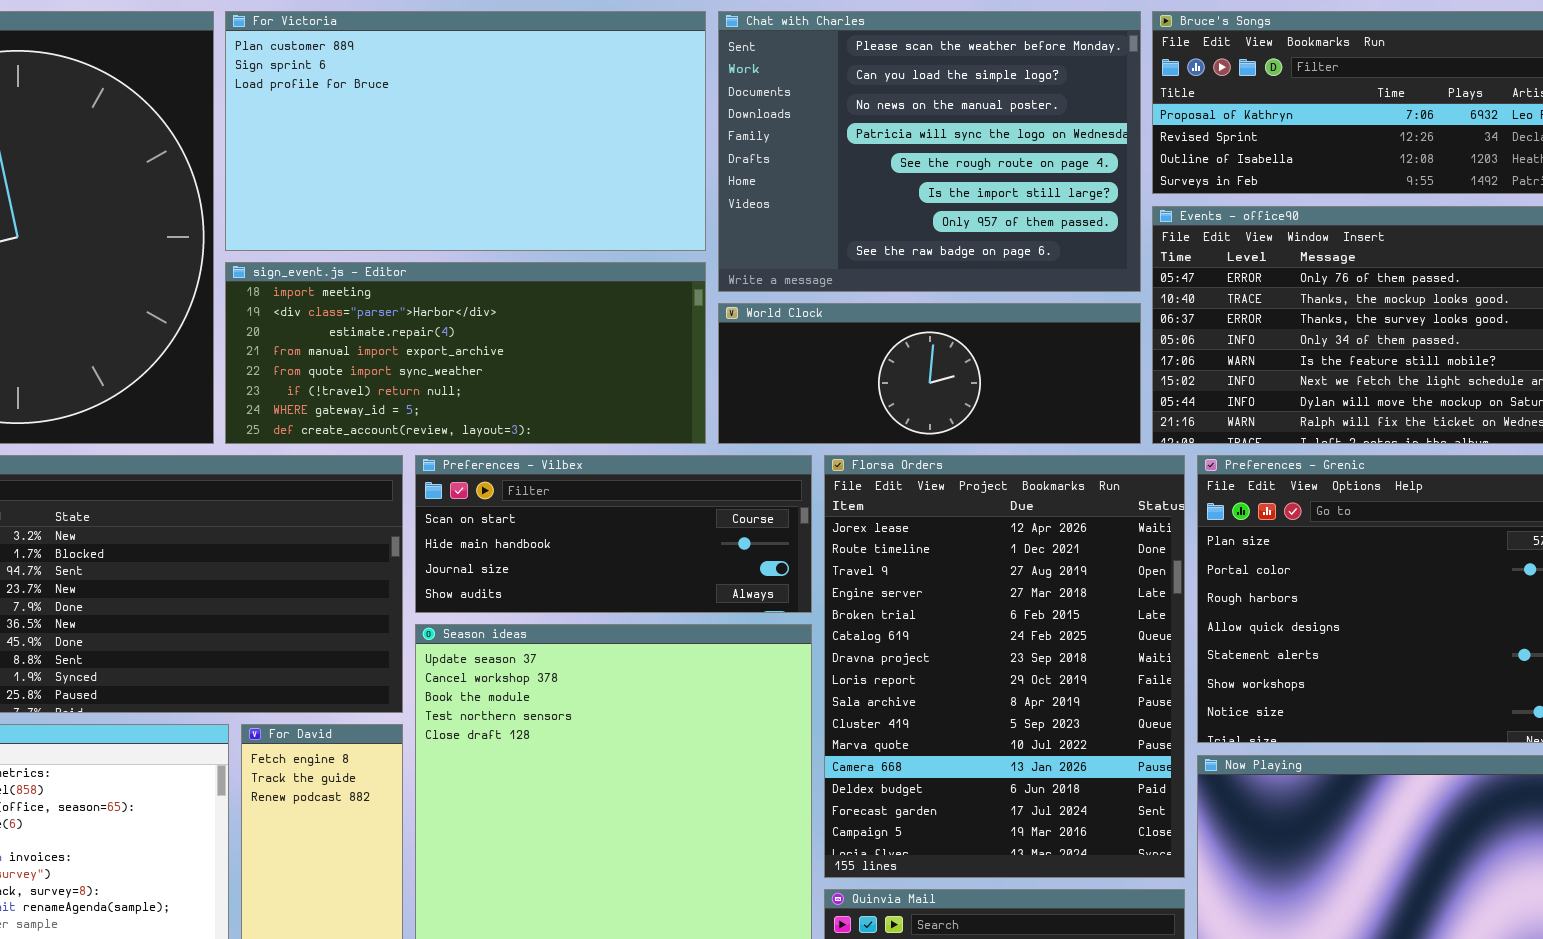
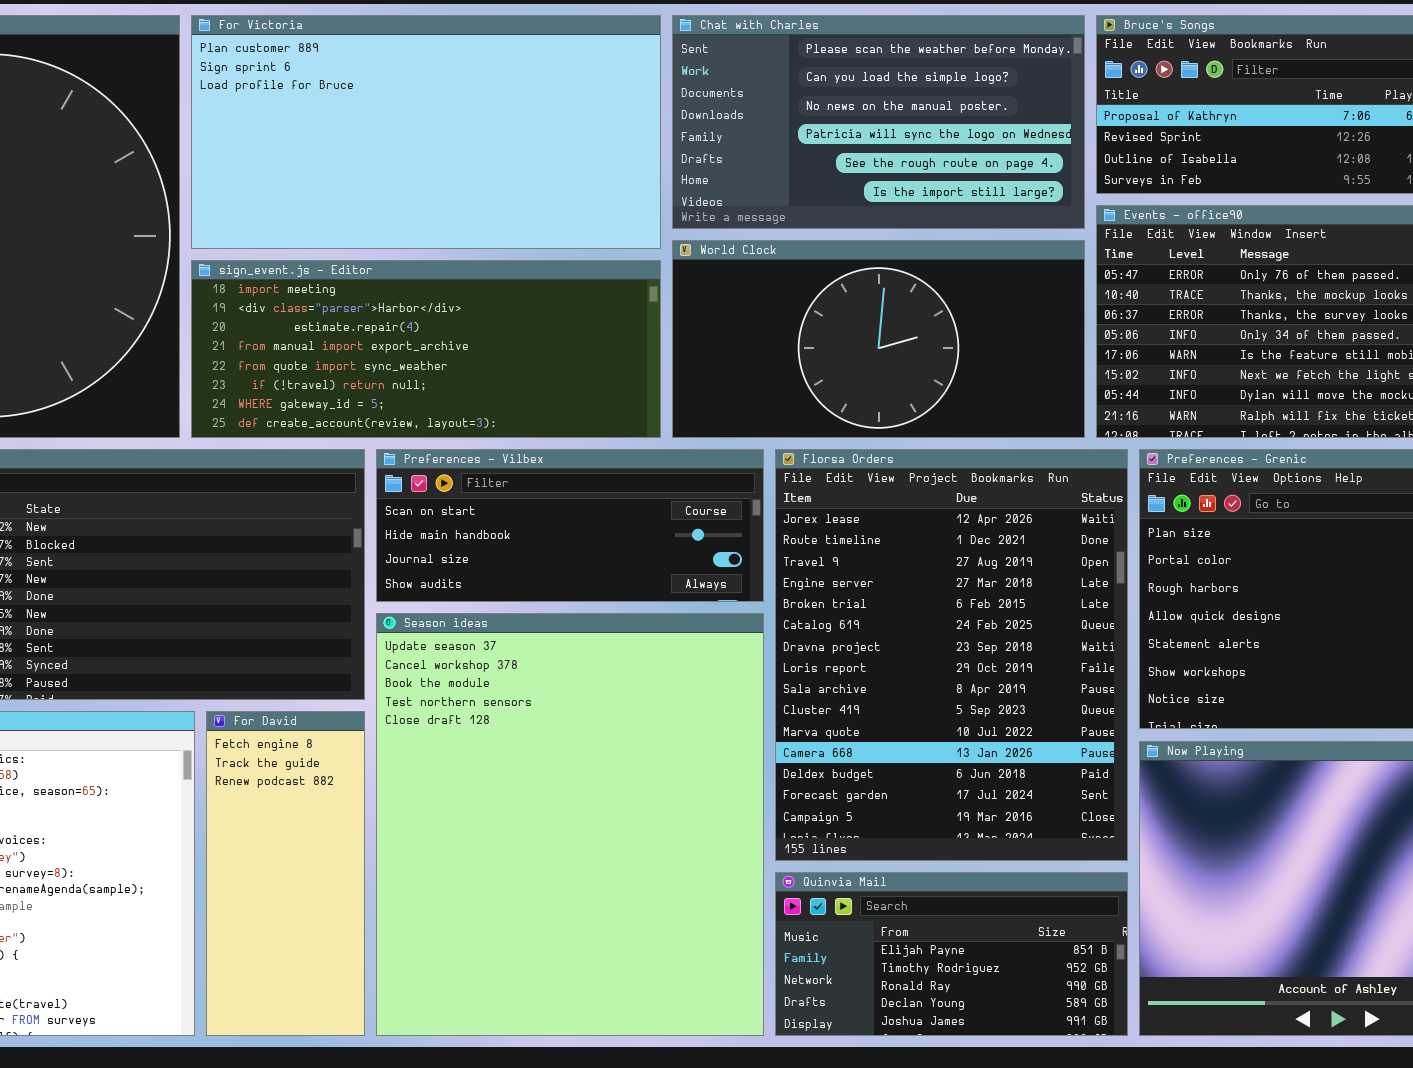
Chat with Charles: [718,11,1141,292] -> [672,15,1085,229], resized
World Clock: [718,303,1141,444] -> [672,240,1085,438], resized

